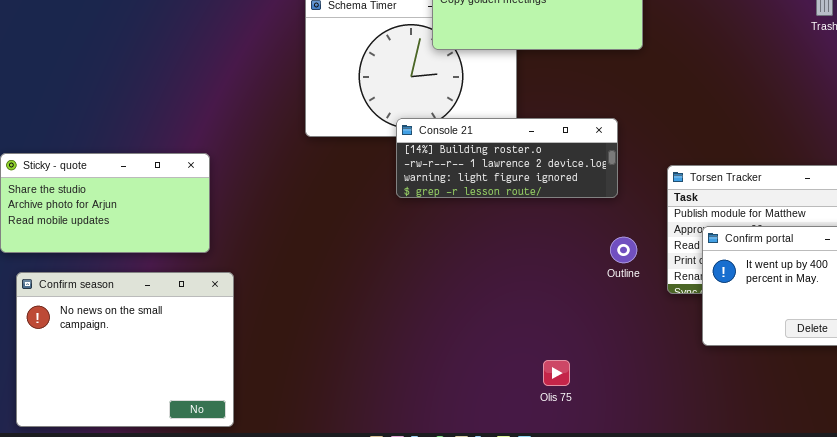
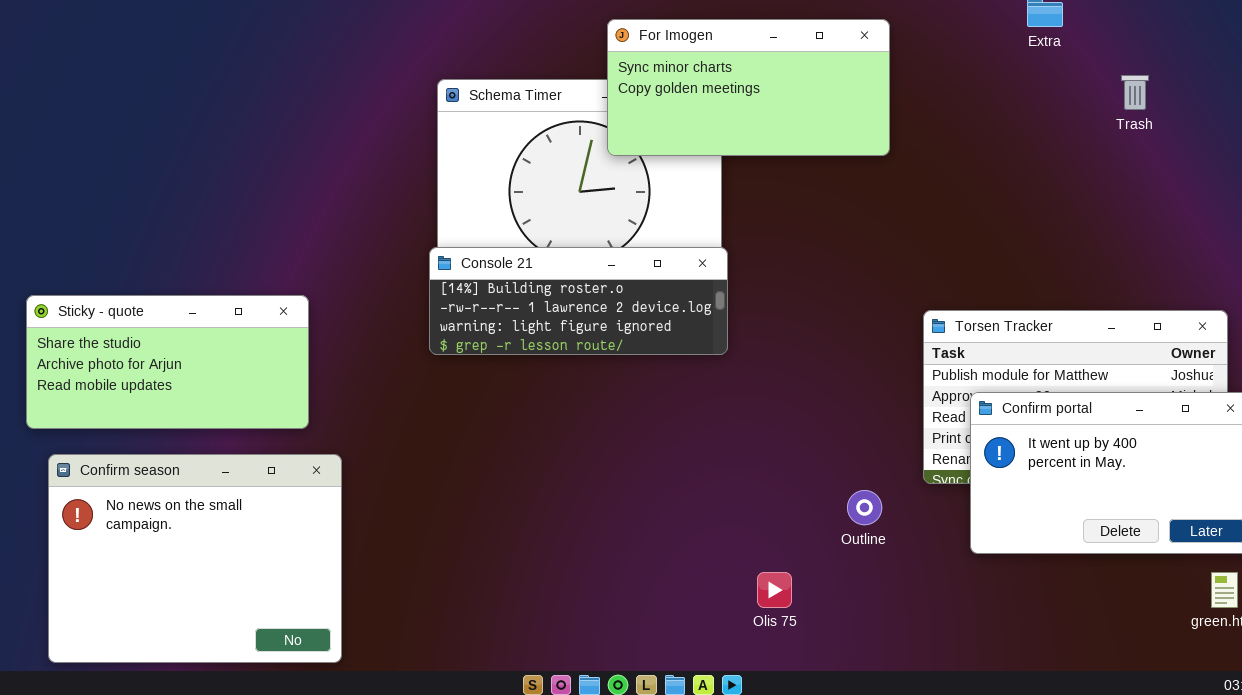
Console 21: [396,118,618,198] -> [429,247,728,355], moved
Outline: [610,237,637,263] -> [847,490,882,525], moved

